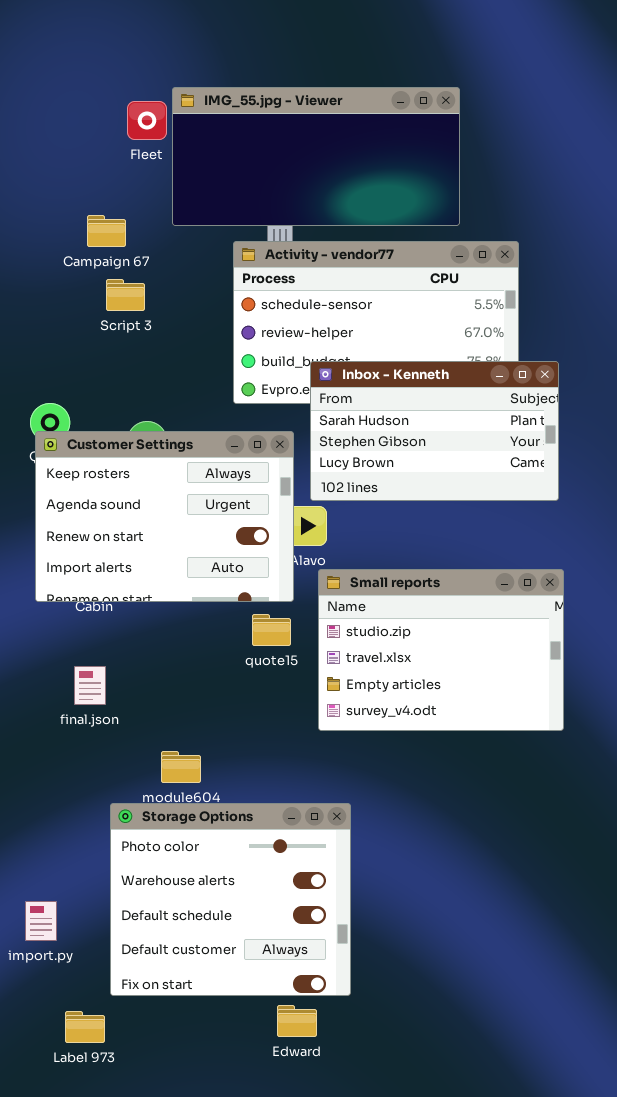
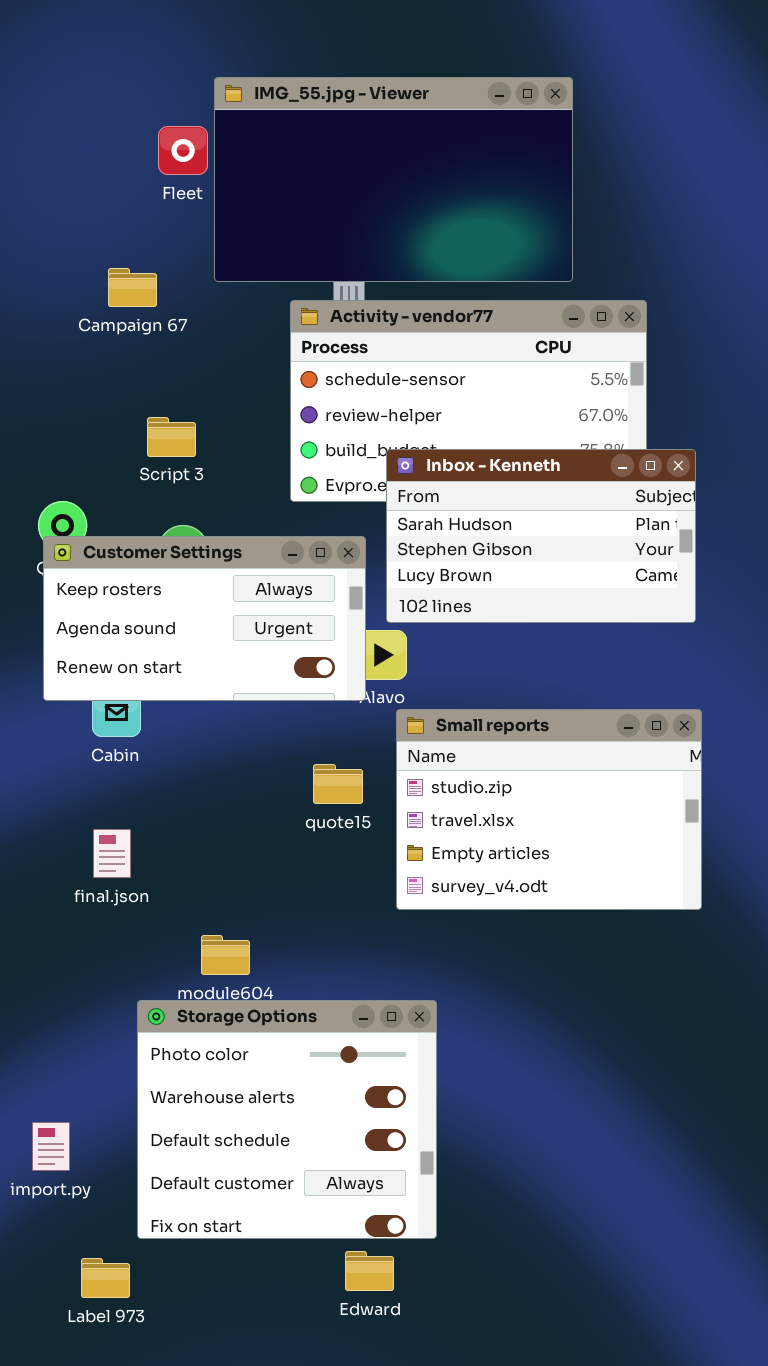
IMG_55.jpg - Viewer: [172,87,460,226] -> [214,77,573,282], resized
Script 3: [106,279,145,311] -> [147,417,196,457], moved
Customer Settings: [35,431,294,602] -> [43,536,366,701], resized

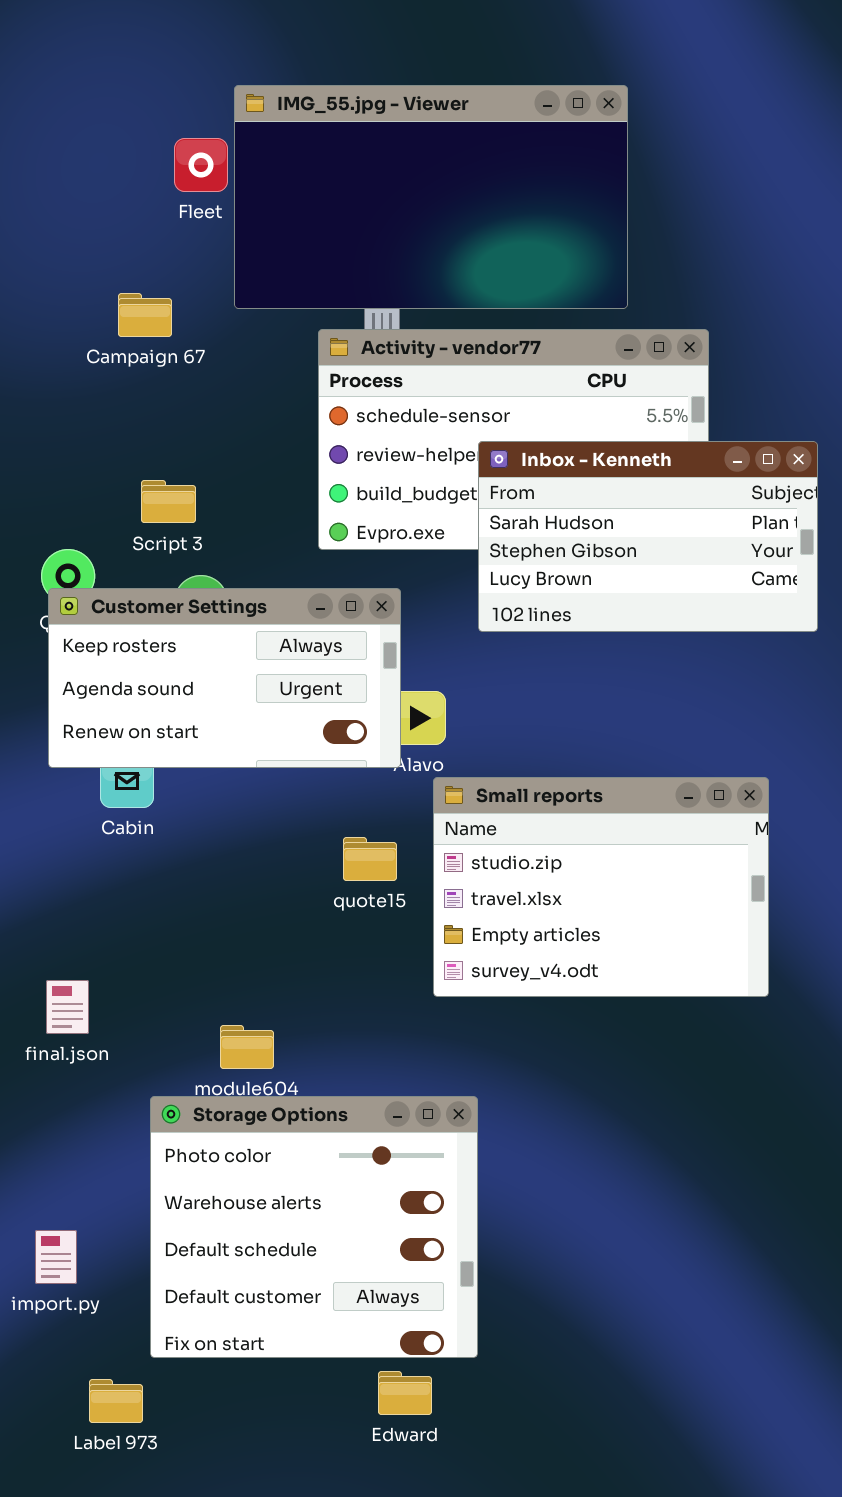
Script 3: [147,417,196,457] -> [141,480,196,523], moved
Inbox - Kenneth: [386,449,696,623] -> [478,441,818,632], moved
final.json: [93,829,131,878] -> [46,980,89,1034], moved

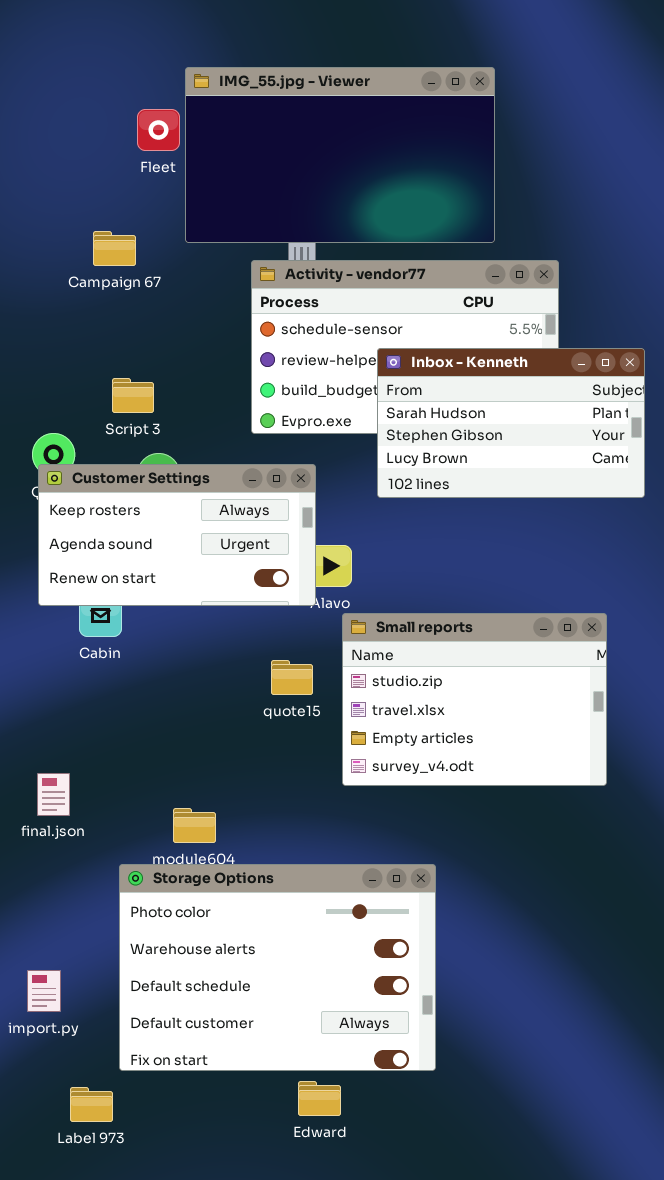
Storage Options: [150,1096,478,1358] -> [119,864,436,1071], resized

